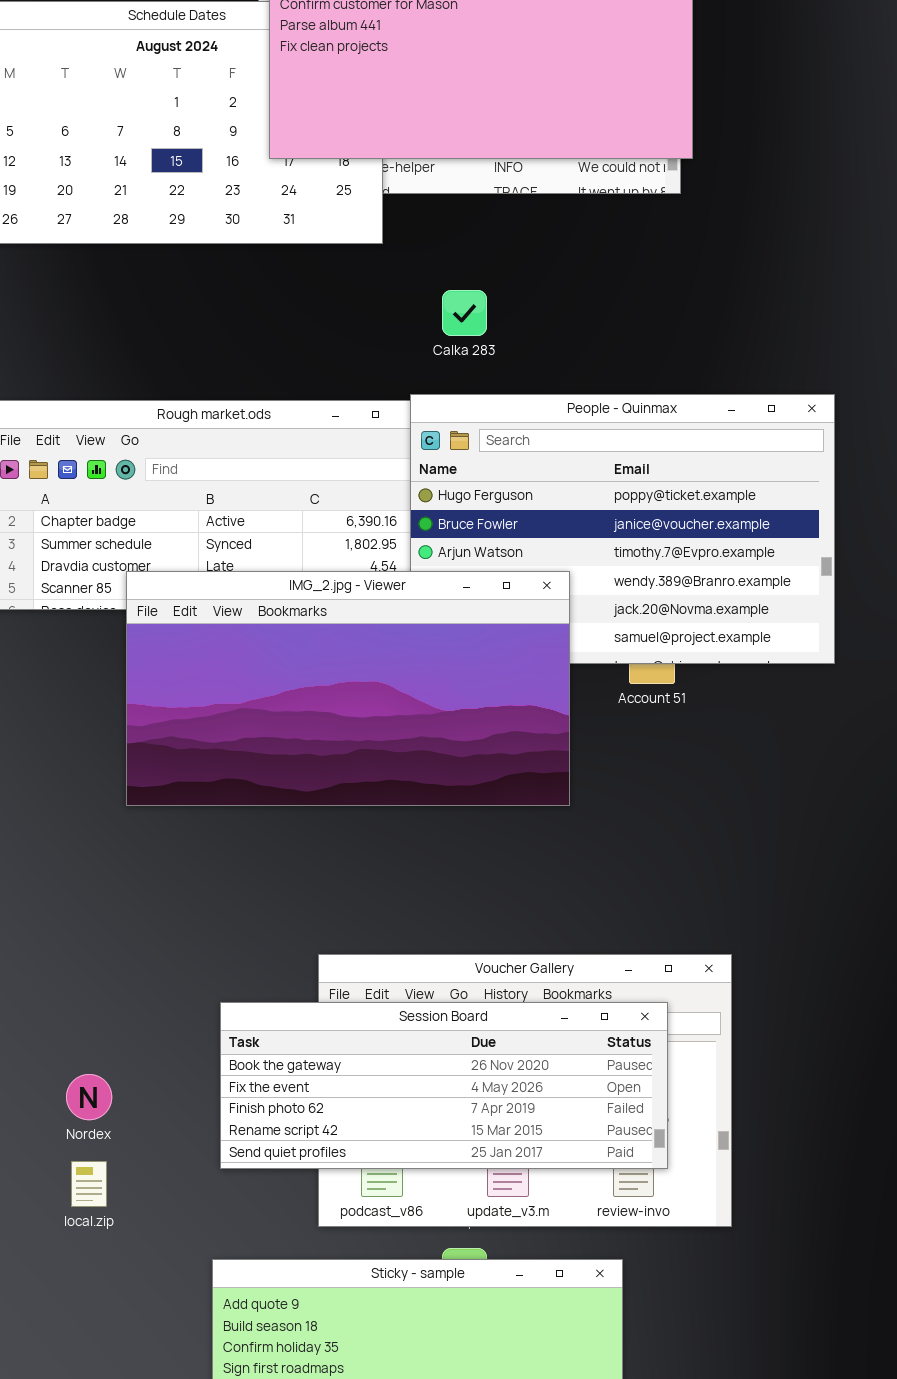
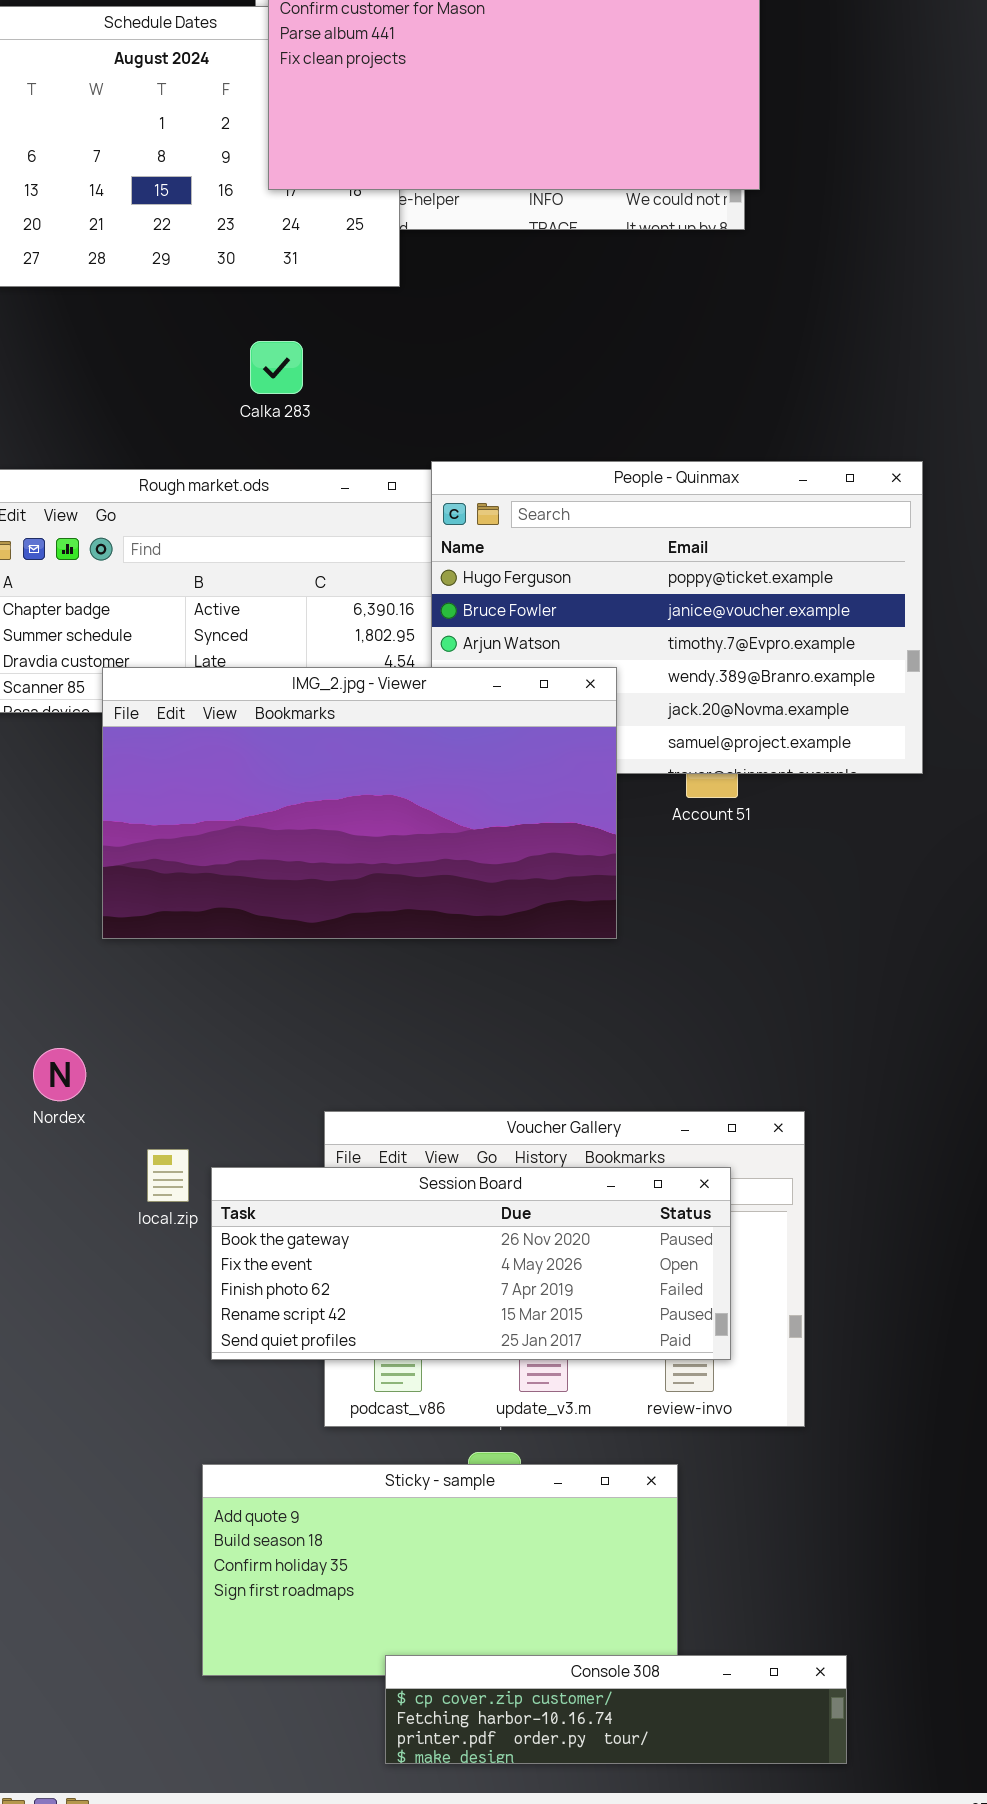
Calka 283: [442,290,487,336] -> [250,341,303,394], moved
Nordex: [66,1074,112,1120] -> [33,1048,86,1101], moved
local.zip: [71,1161,107,1207] -> [147,1149,189,1202], moved

